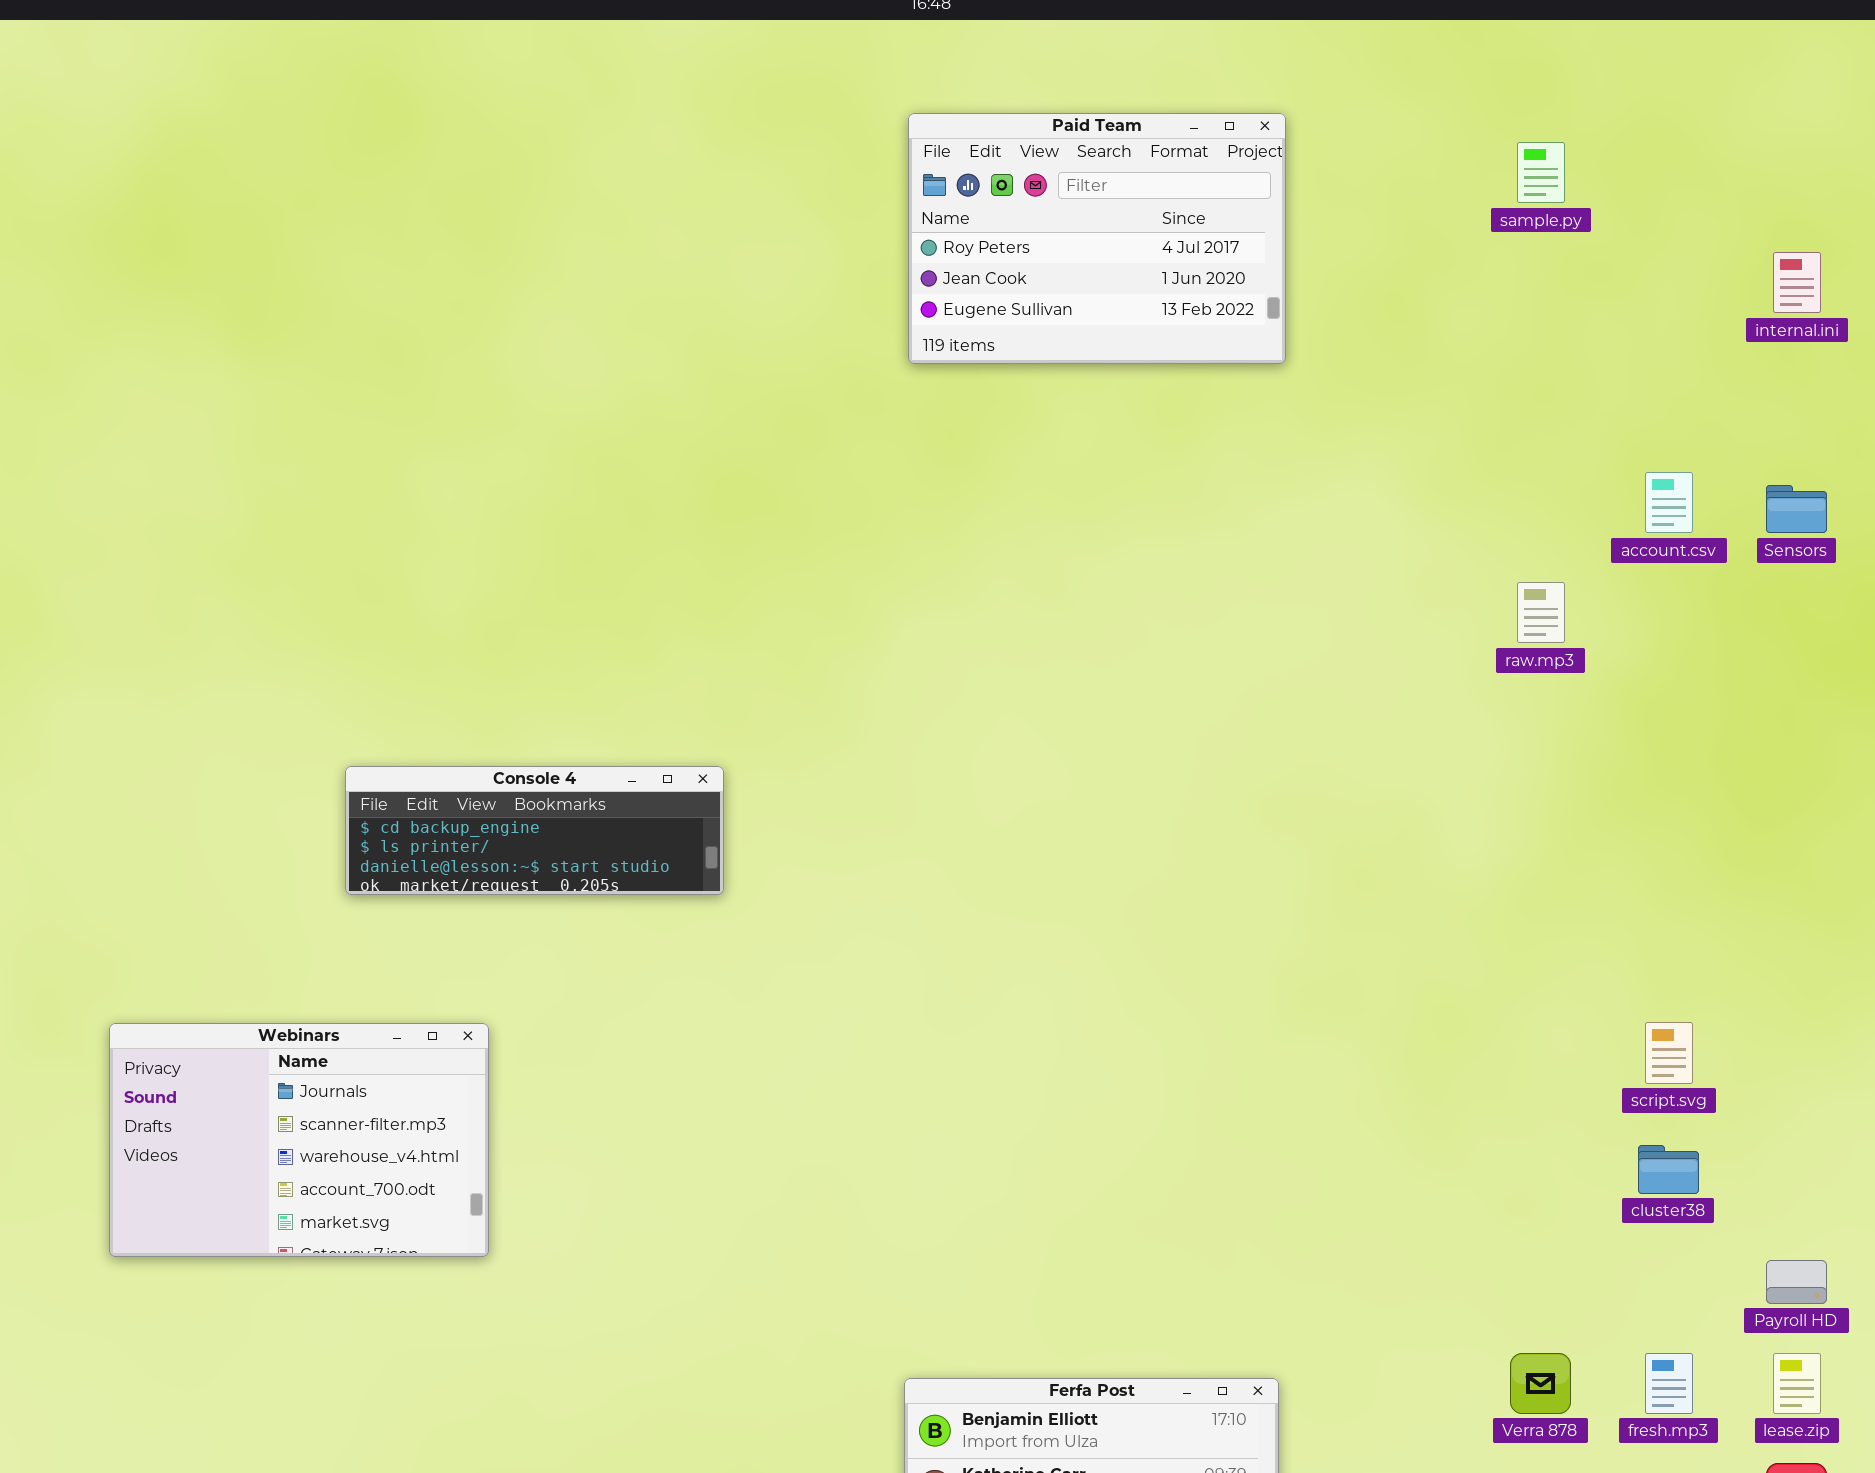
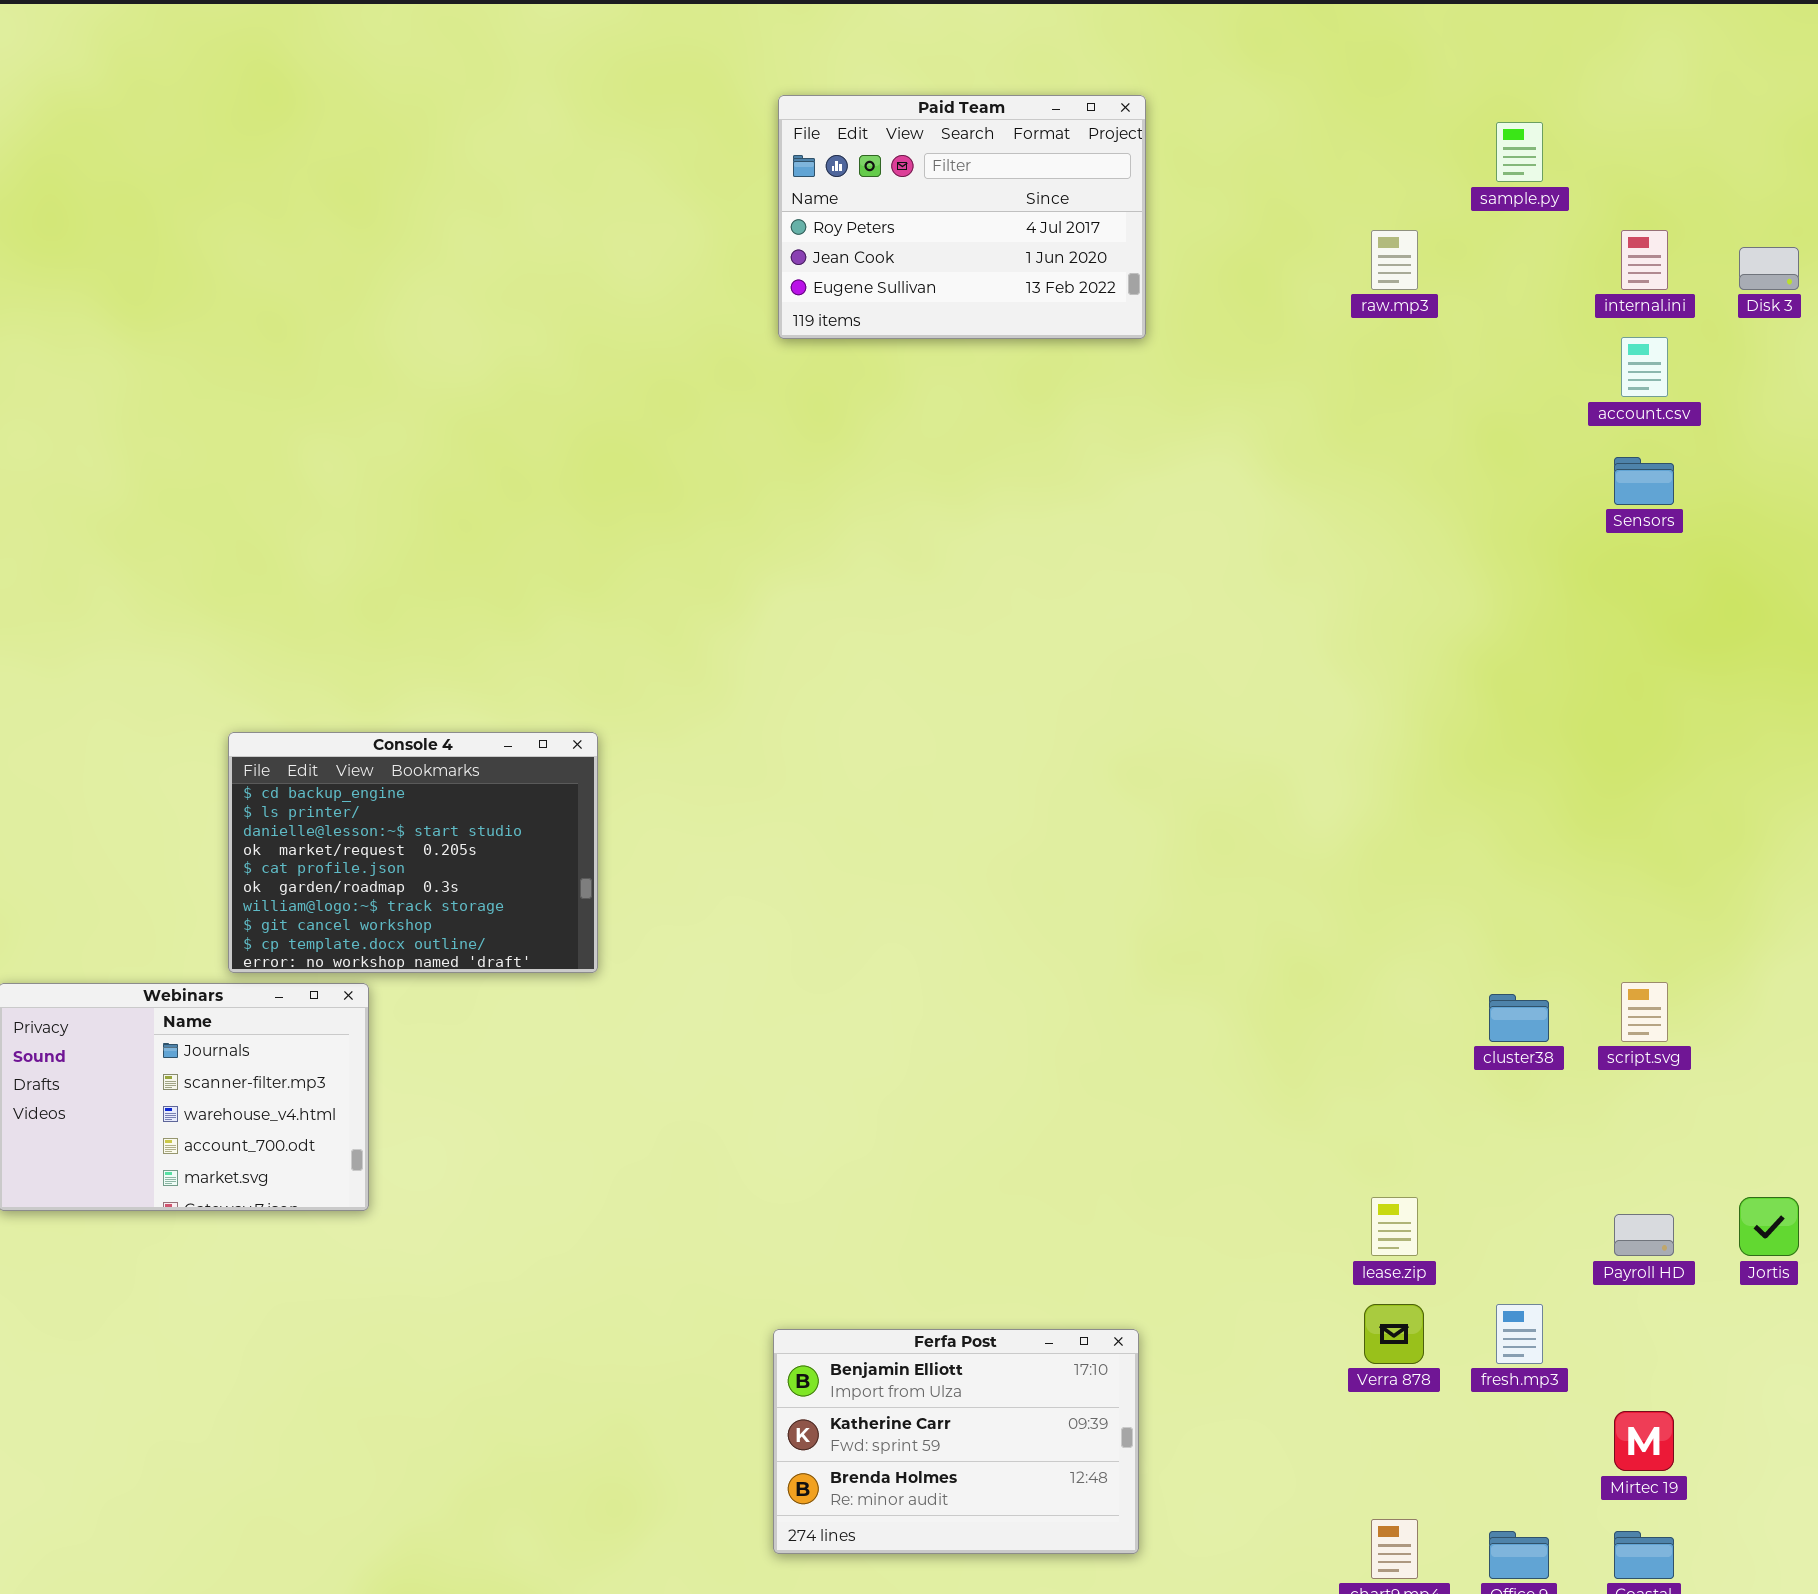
sample.py: [1517,142,1565,203] -> [1496,122,1543,182], moved
account.csv: [1645,472,1693,533] -> [1621,337,1668,397], moved
raw.mp3: [1517,582,1565,643] -> [1371,230,1418,290], moved
Console 4: [345,766,724,895] -> [228,732,598,973], resized
script.svg: [1645,1022,1693,1084] -> [1621,982,1668,1042], moved
cluster38: [1638,1145,1699,1194] -> [1489,994,1549,1042], moved
lease.zip: [1773,1353,1821,1414] -> [1371,1197,1418,1256], moved

